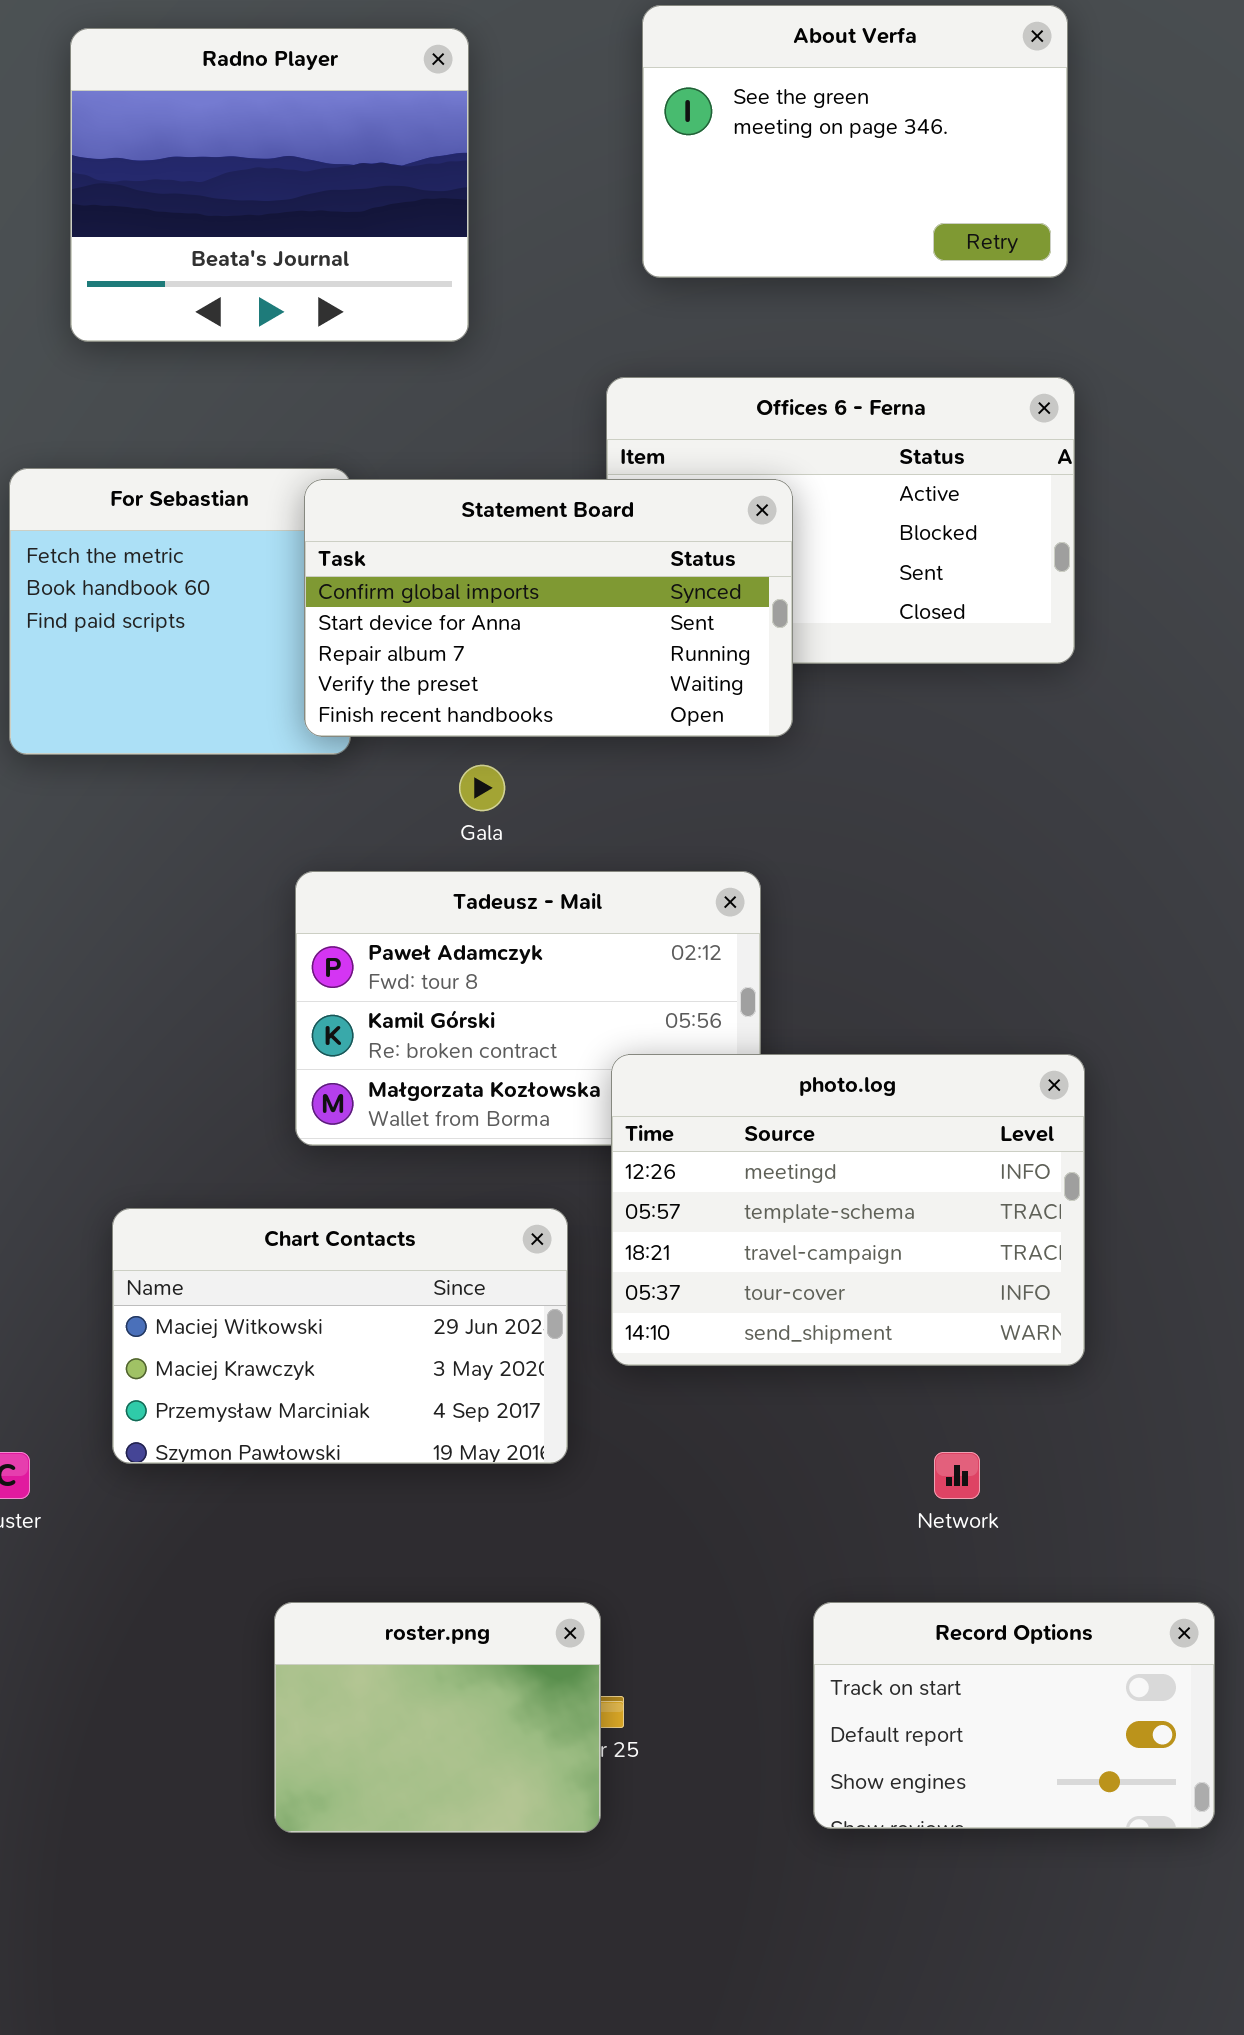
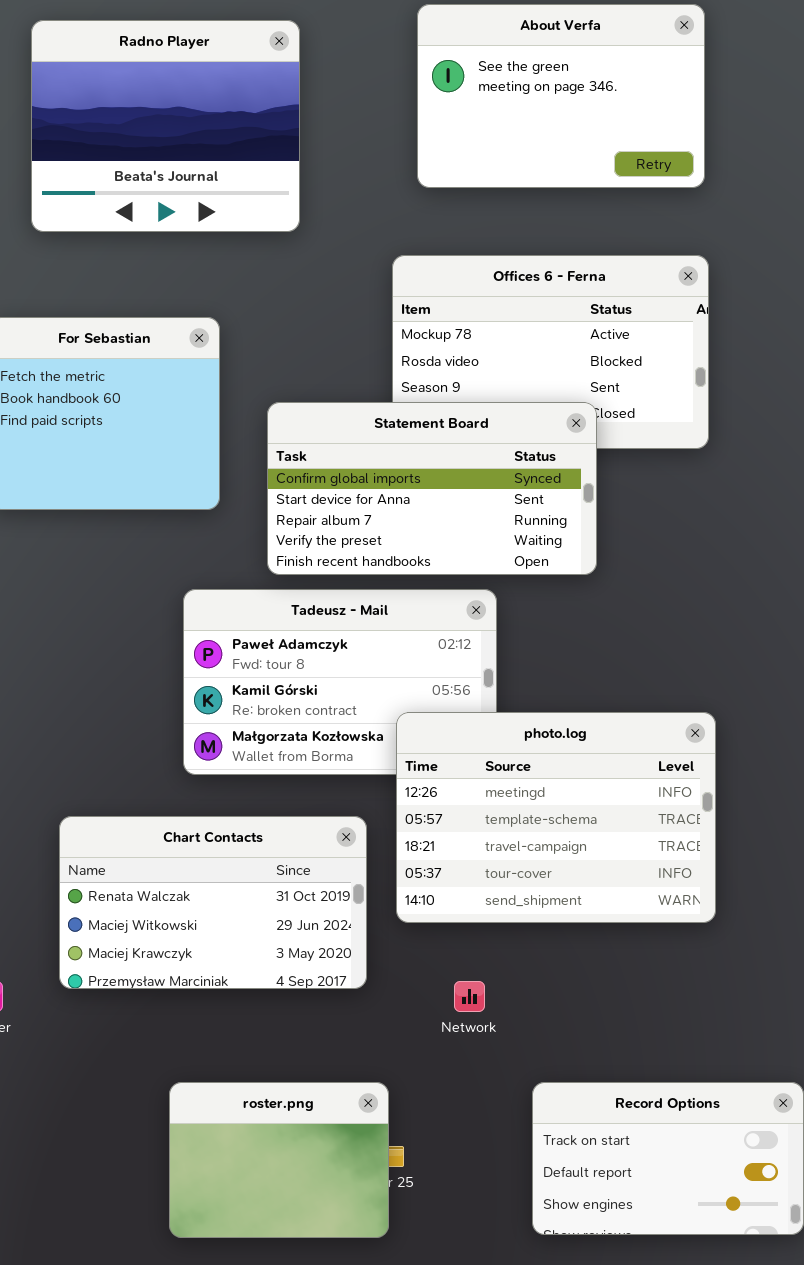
Statement Board: [304,479,793,737] -> [267,402,597,575], moved
Chart Contacts: [112,1208,568,1464] -> [59,816,367,989], scrolled up 1 row
Network: [934,1452,980,1499] -> [454,981,485,1012], moved

